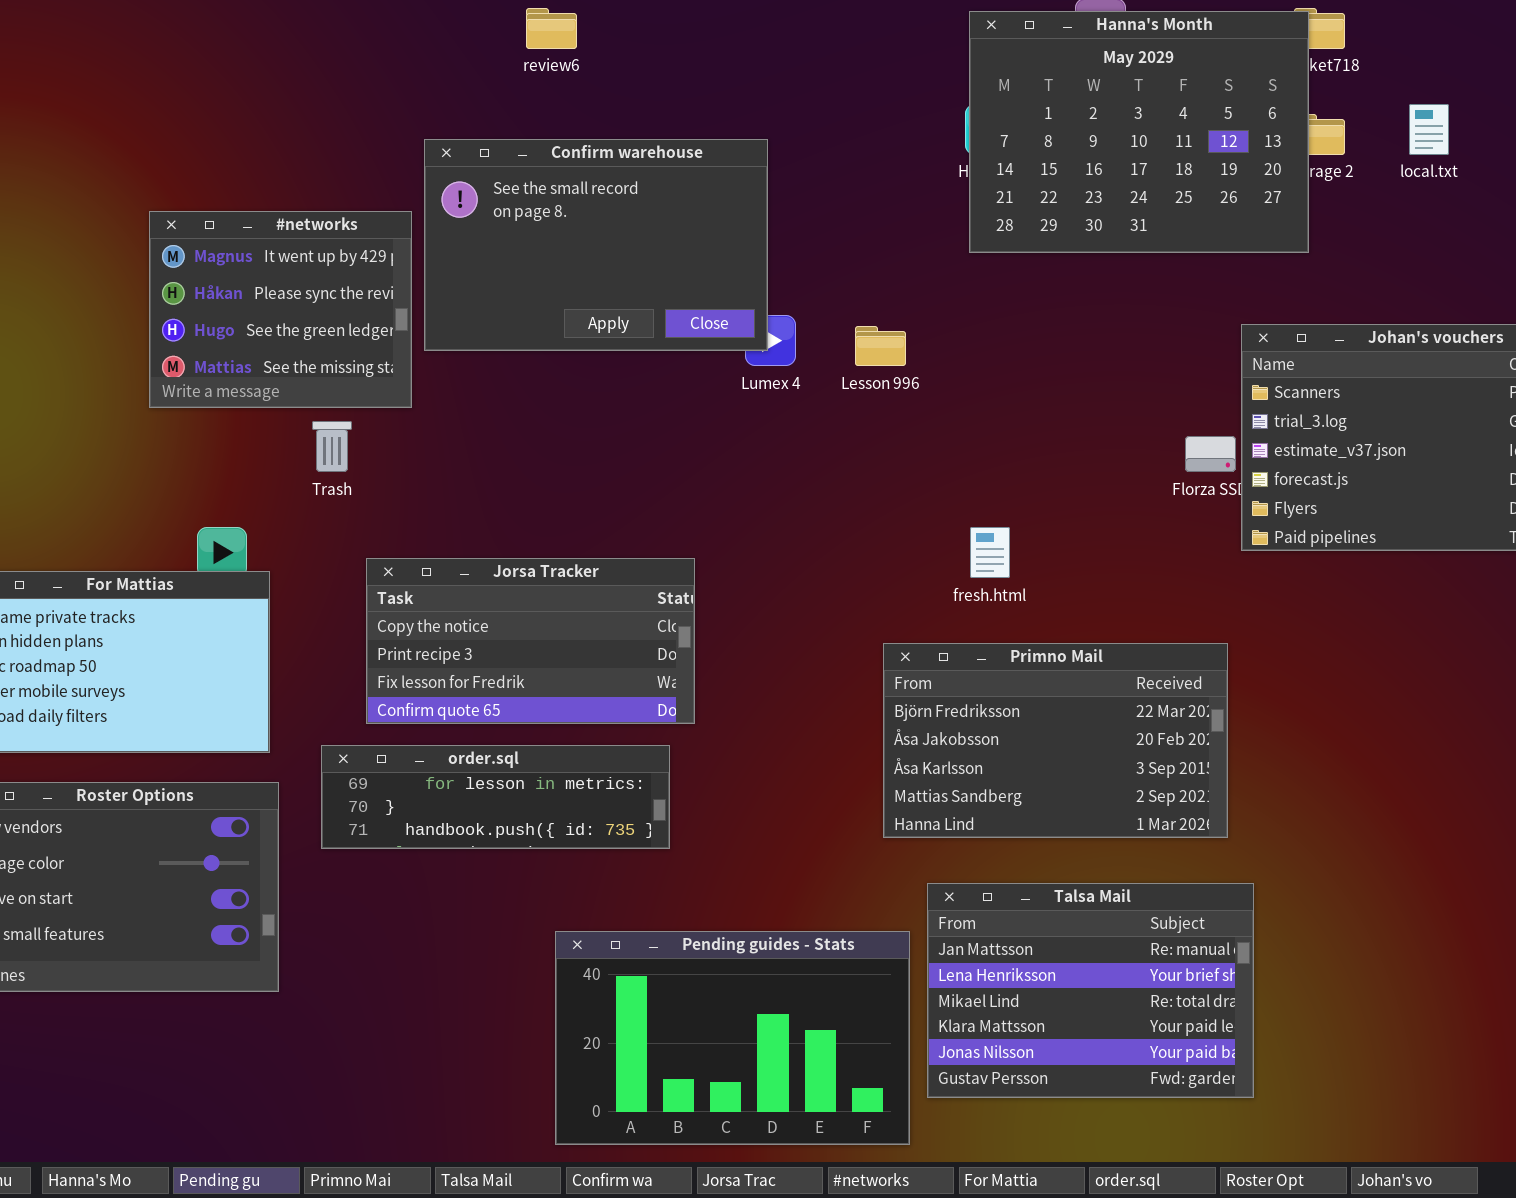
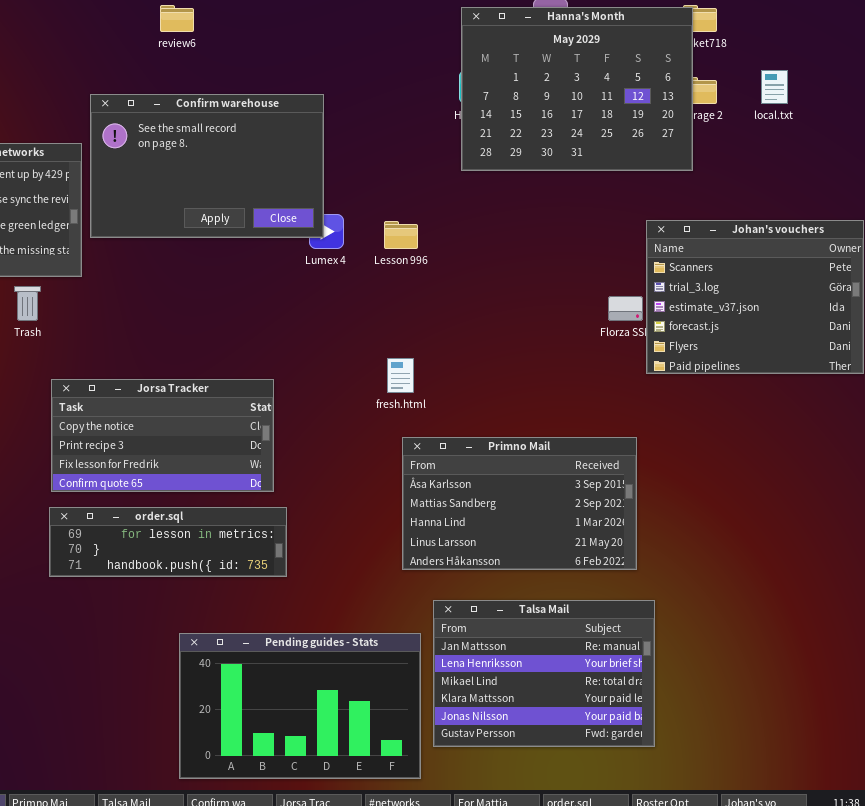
fresh.html: [970,527,1010,578] -> [387,358,414,393], moved
Primno Mail: [883,643,1228,838] -> [402,437,637,570], scrolled down 2 rows
order.sql: [321,745,670,849] -> [49,507,287,577], moved

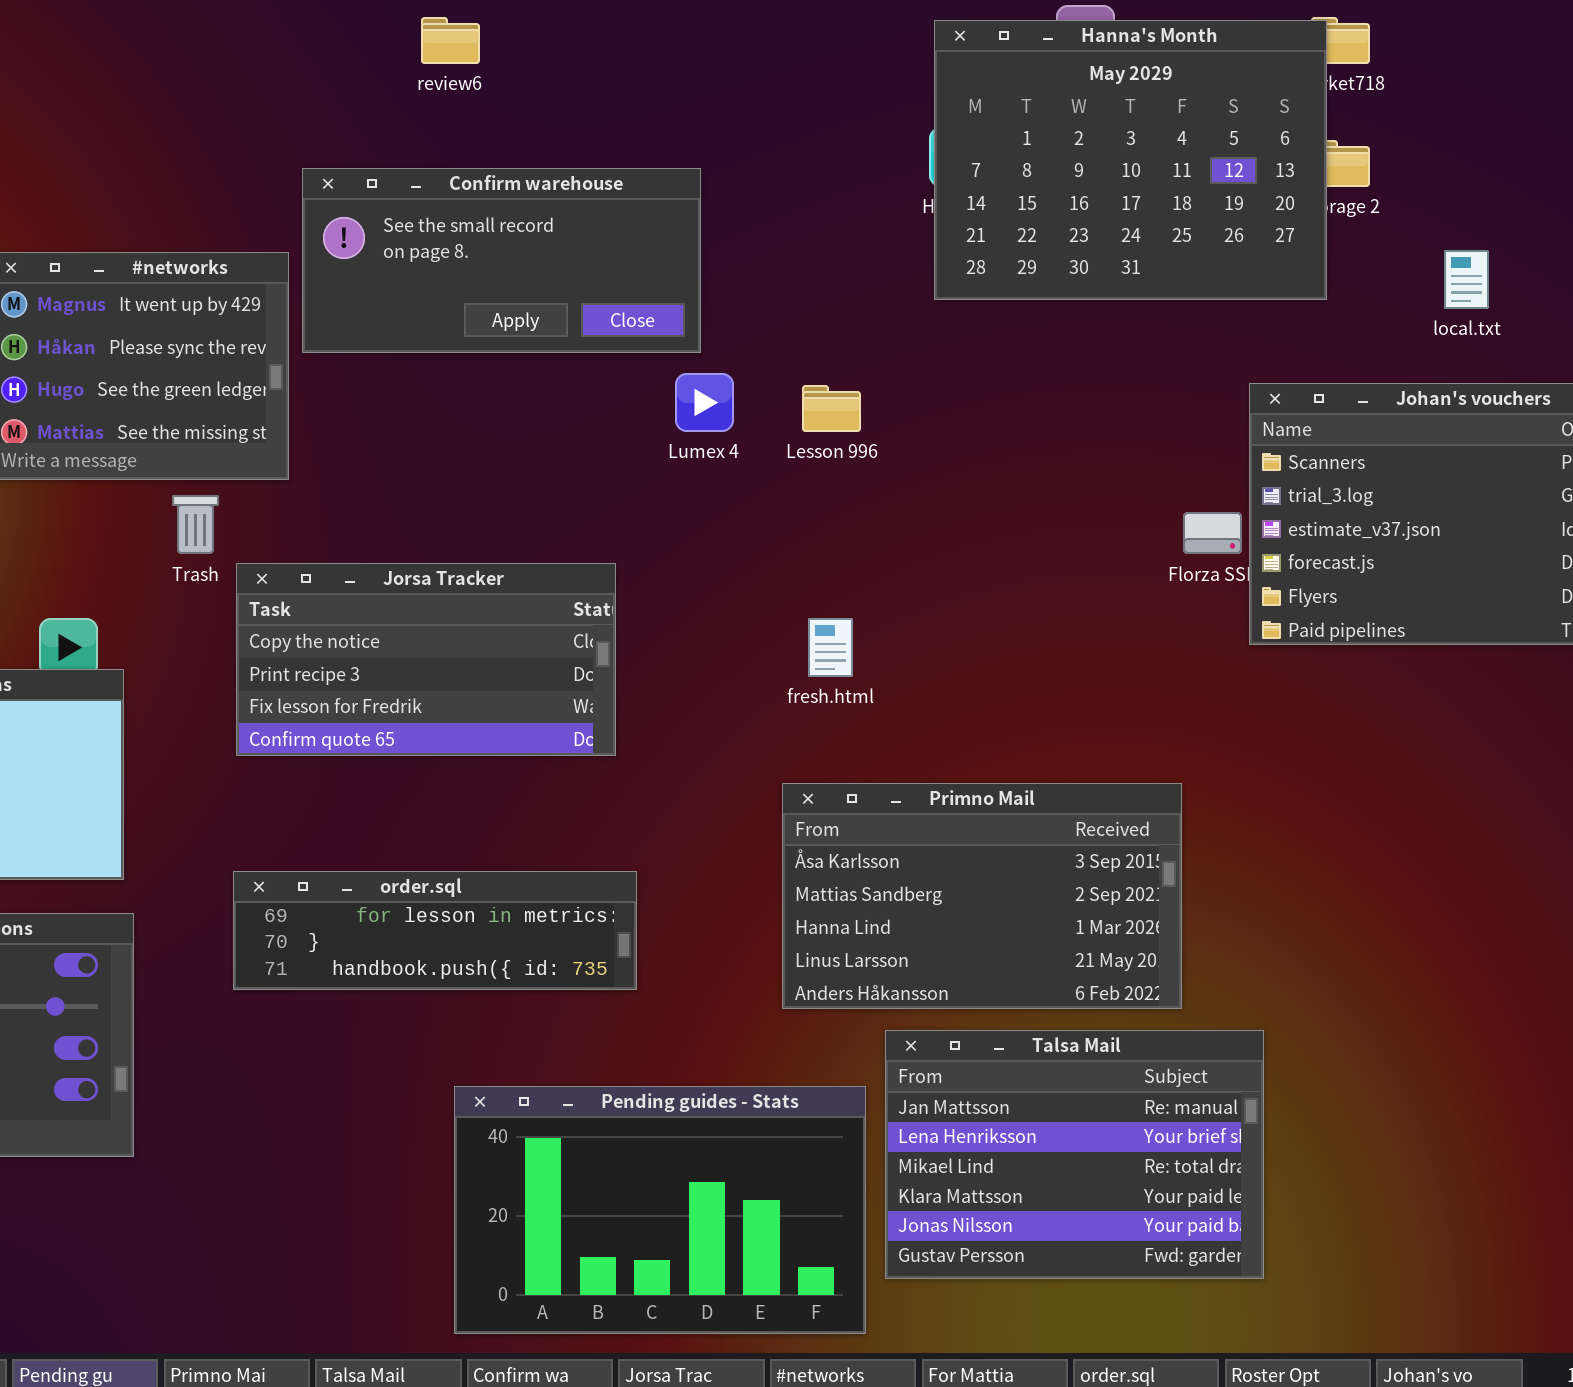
local.txt: [761,70,788,104] -> [1444,250,1489,309], moved
Confirm warehouse: [90,94,324,238] -> [302,168,701,353], resized
Jorsa Tracker: [51,379,274,492] -> [236,563,616,756], moved
Primno Mail: [402,437,637,570] -> [782,783,1182,1009], moved

